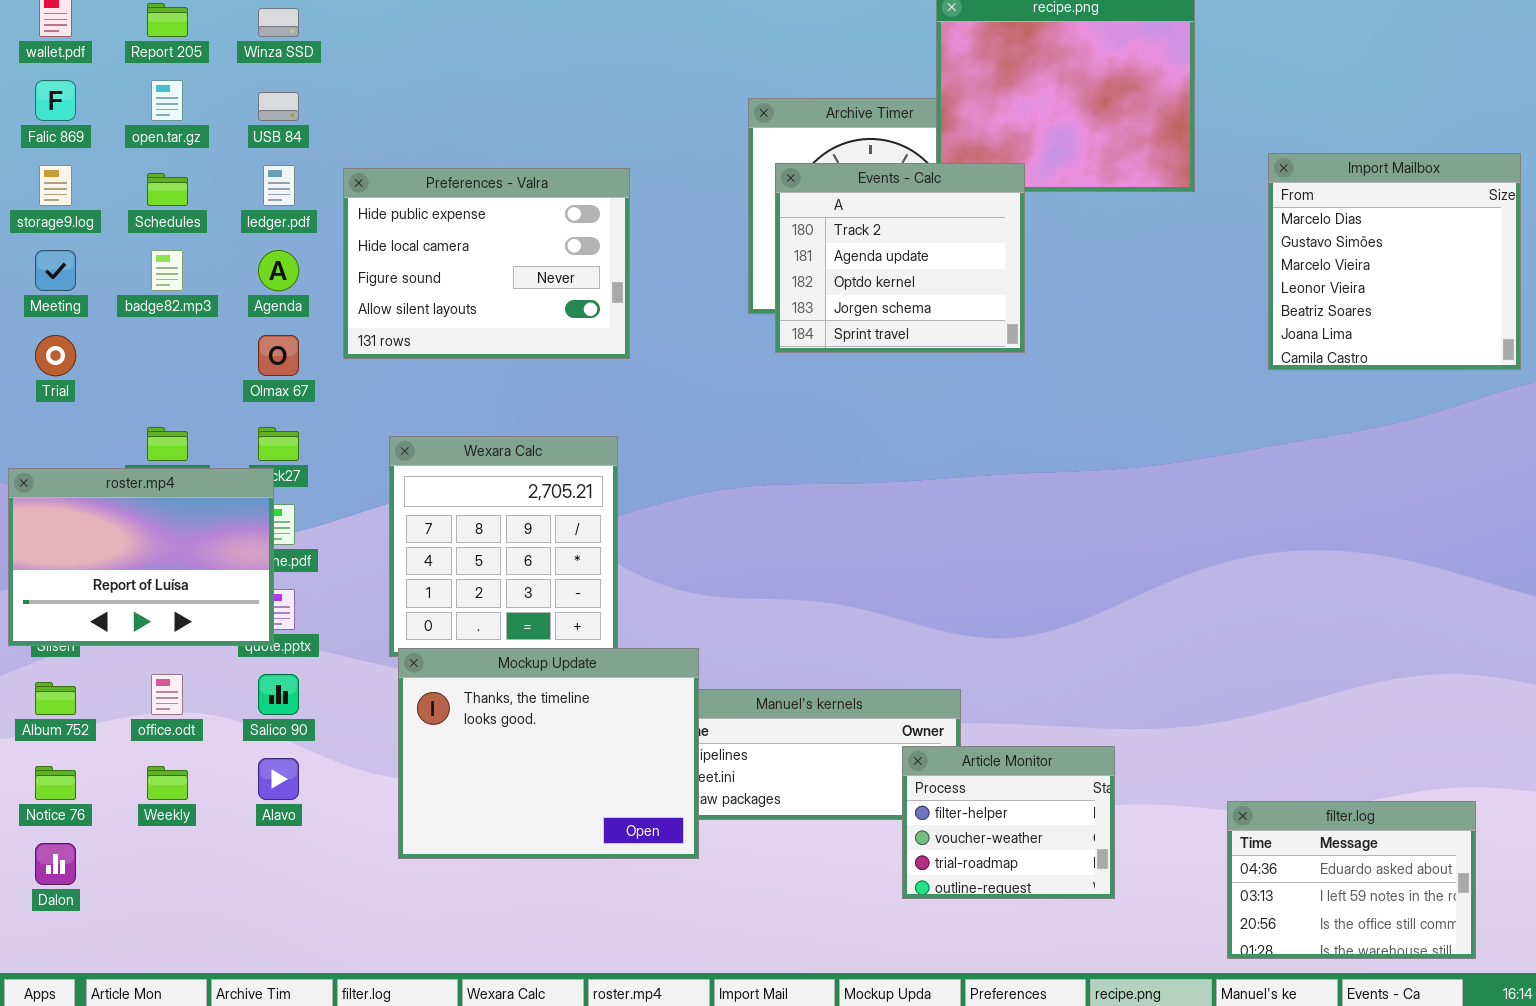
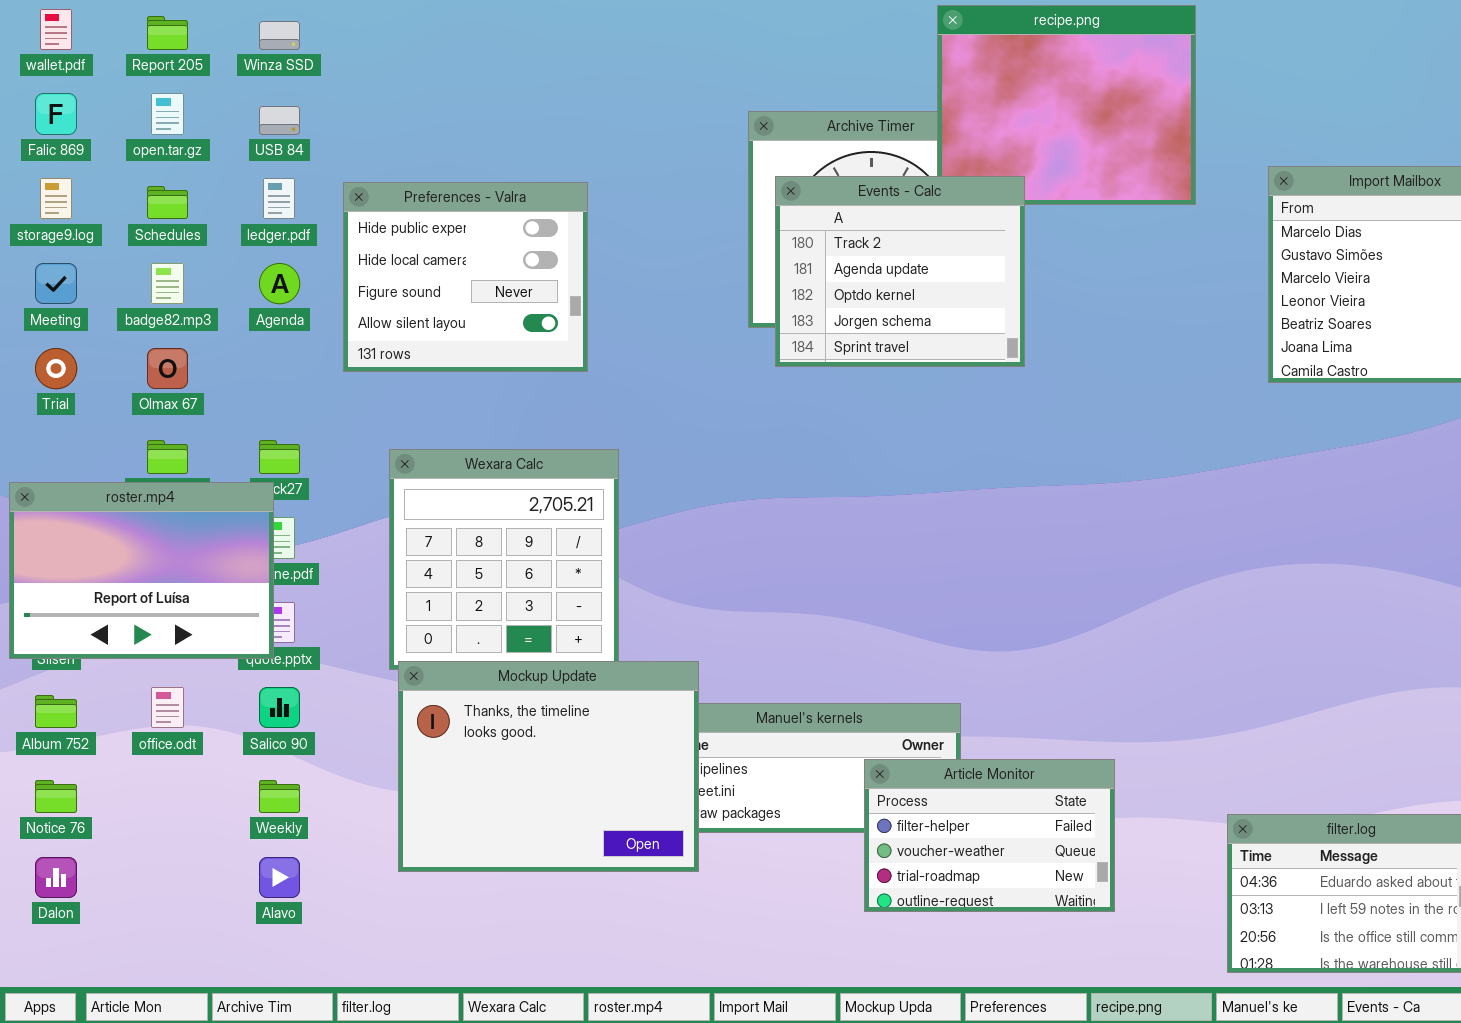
Preferences - Valra: [343,168,630,359] -> [343,182,588,372], resized
Olmax 67: [258,335,299,376] -> [147,348,188,389], moved
Article Monitor: [902,746,1115,899] -> [864,759,1115,912], resized
Alavo: [258,758,299,800] -> [259,857,300,898], moved
Weekly: [147,766,188,800] -> [259,780,300,813], moved

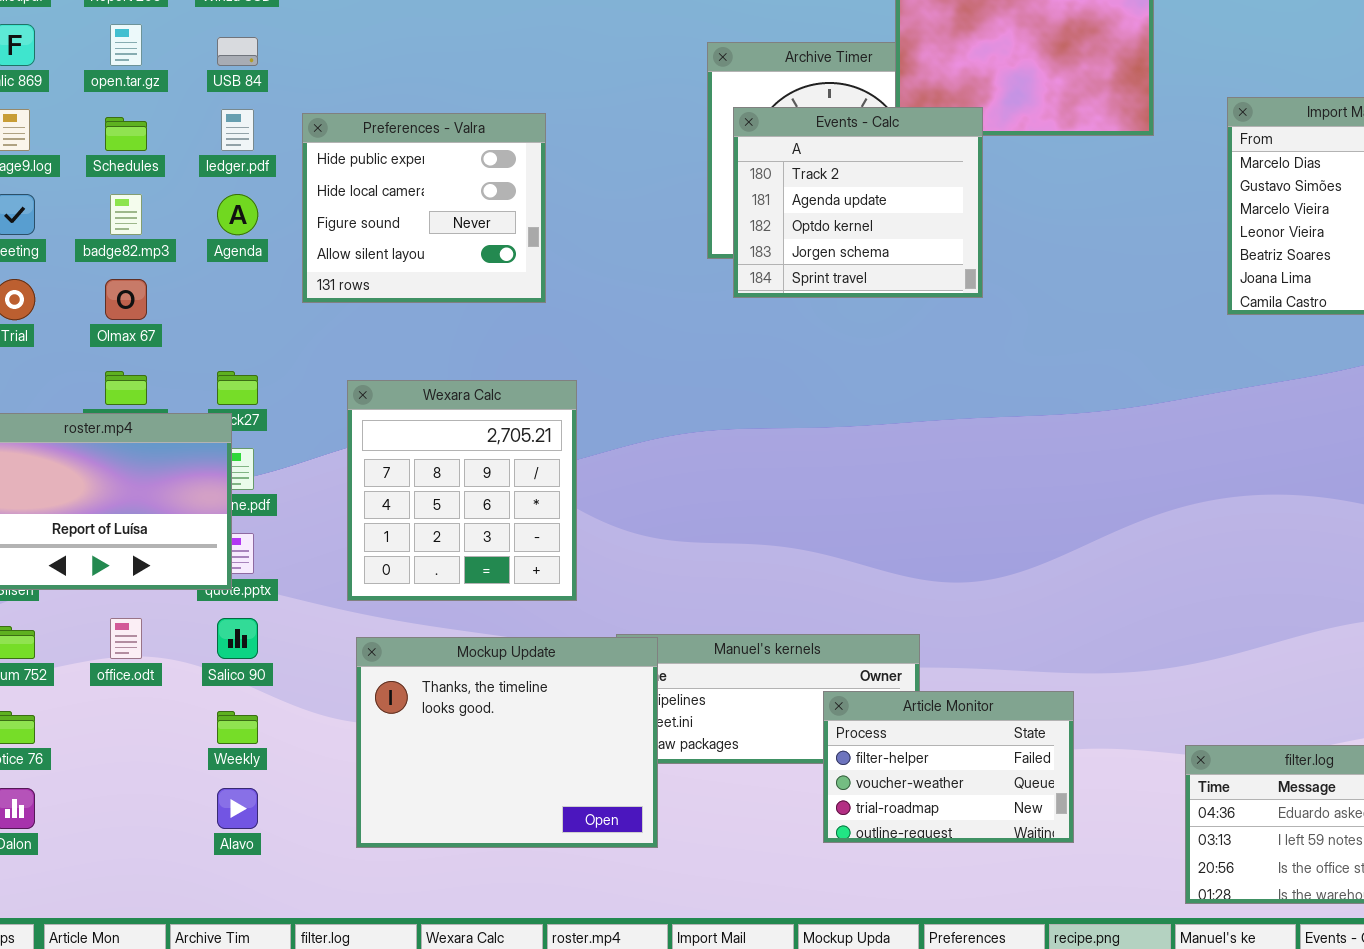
Mockup Update: [398,661,699,872] -> [356,637,658,848], moved

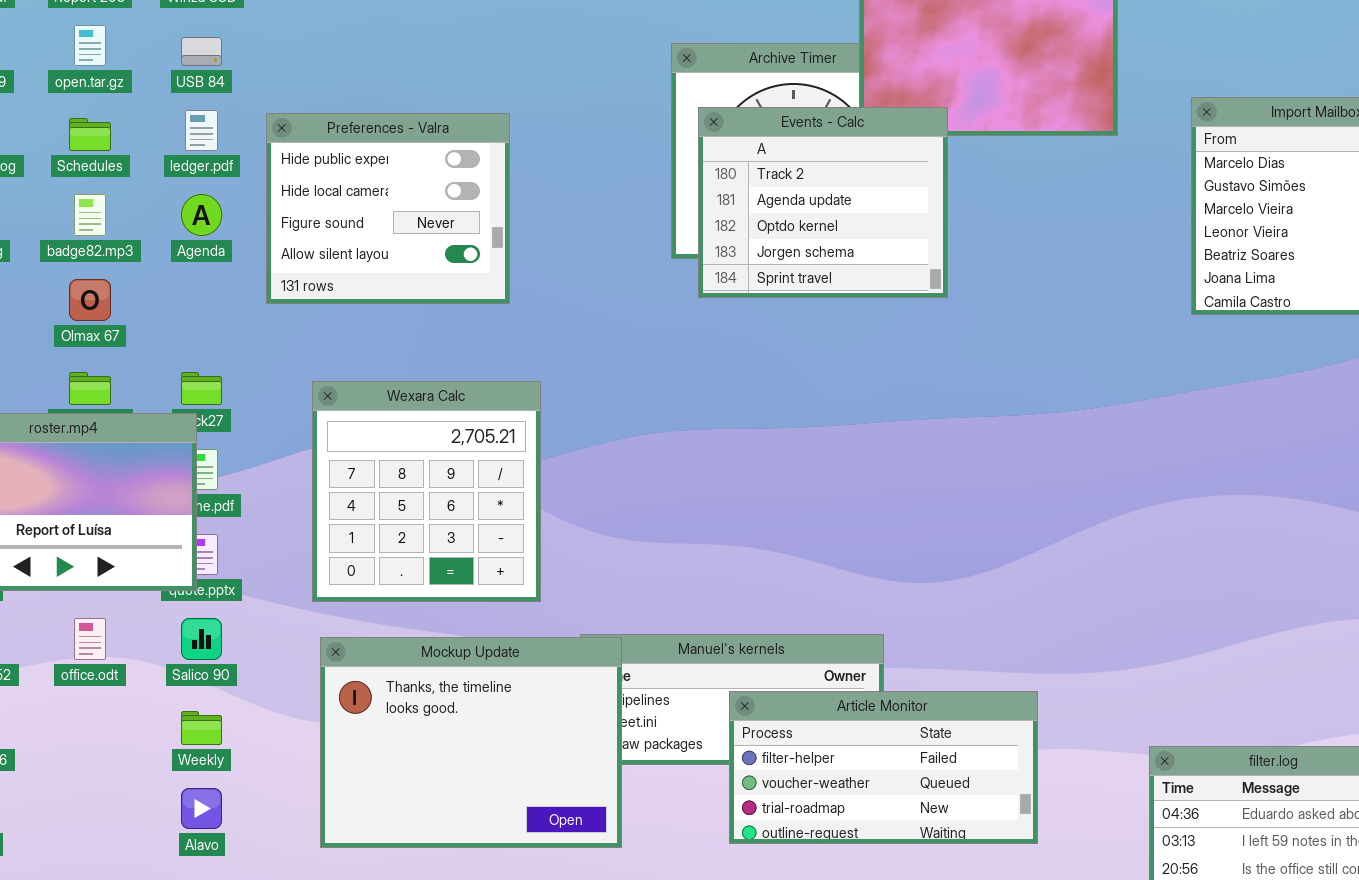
Article Monitor: [823,691,1074,843] -> [729,691,1038,844], resized

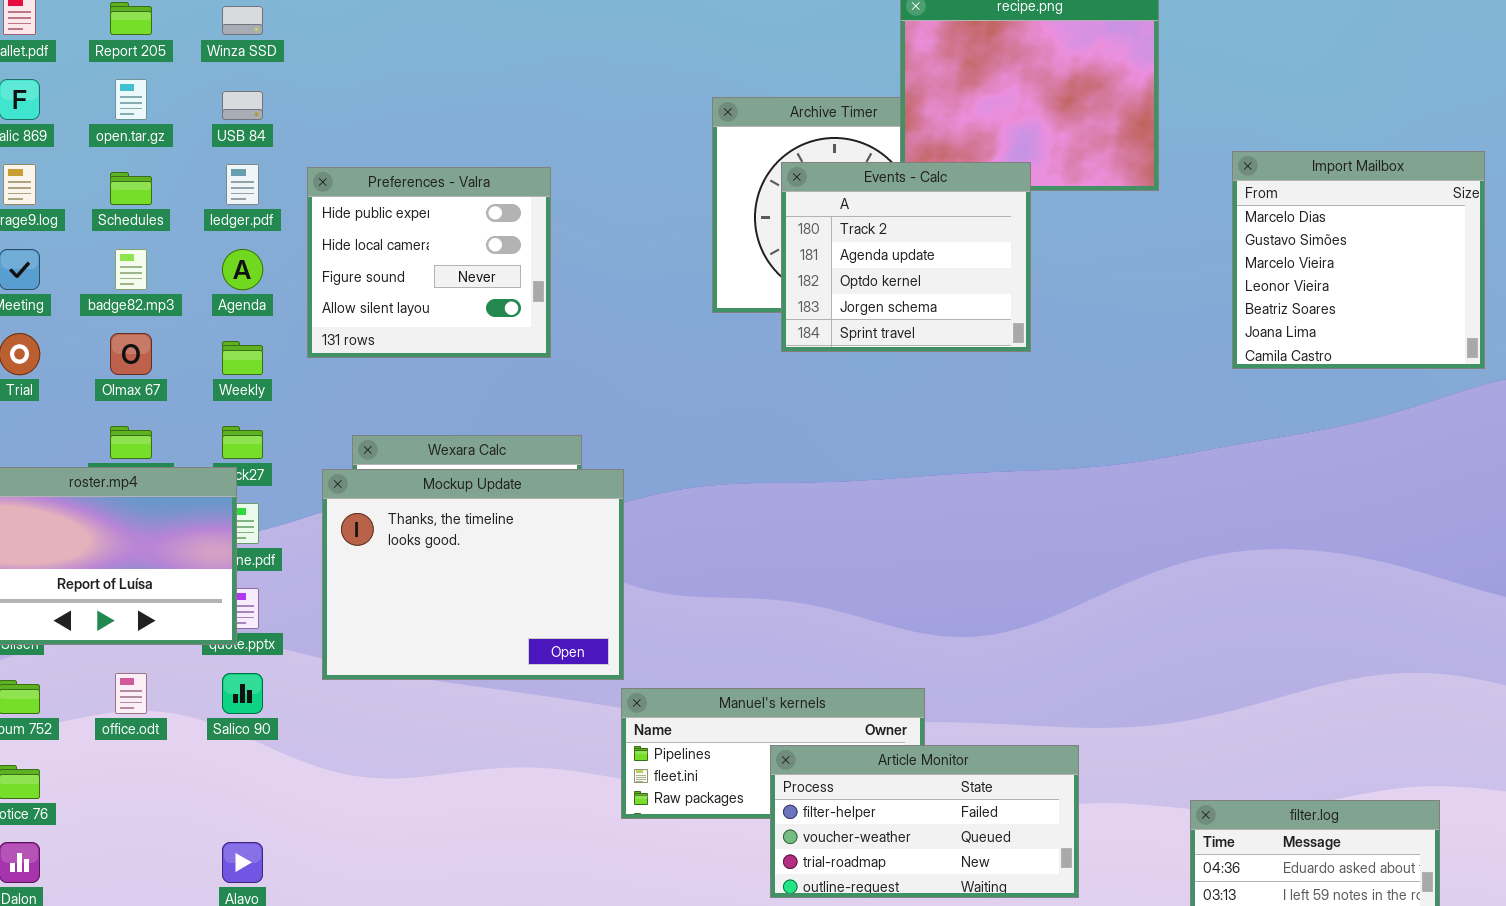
Events - Calc: [698,107,948,298] -> [781,162,1031,352], moved
Mockup Update: [320,637,622,848] -> [322,469,624,680], moved
Weekly: [181,711,222,745] -> [222,341,263,375], moved

